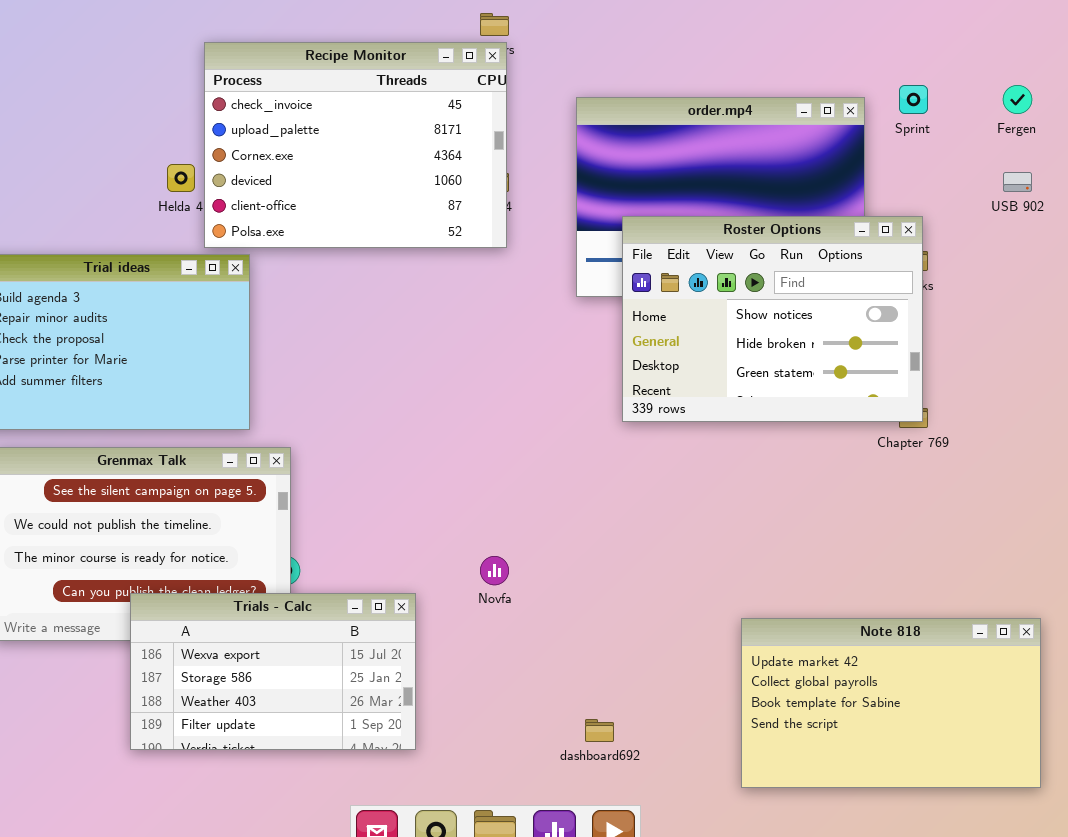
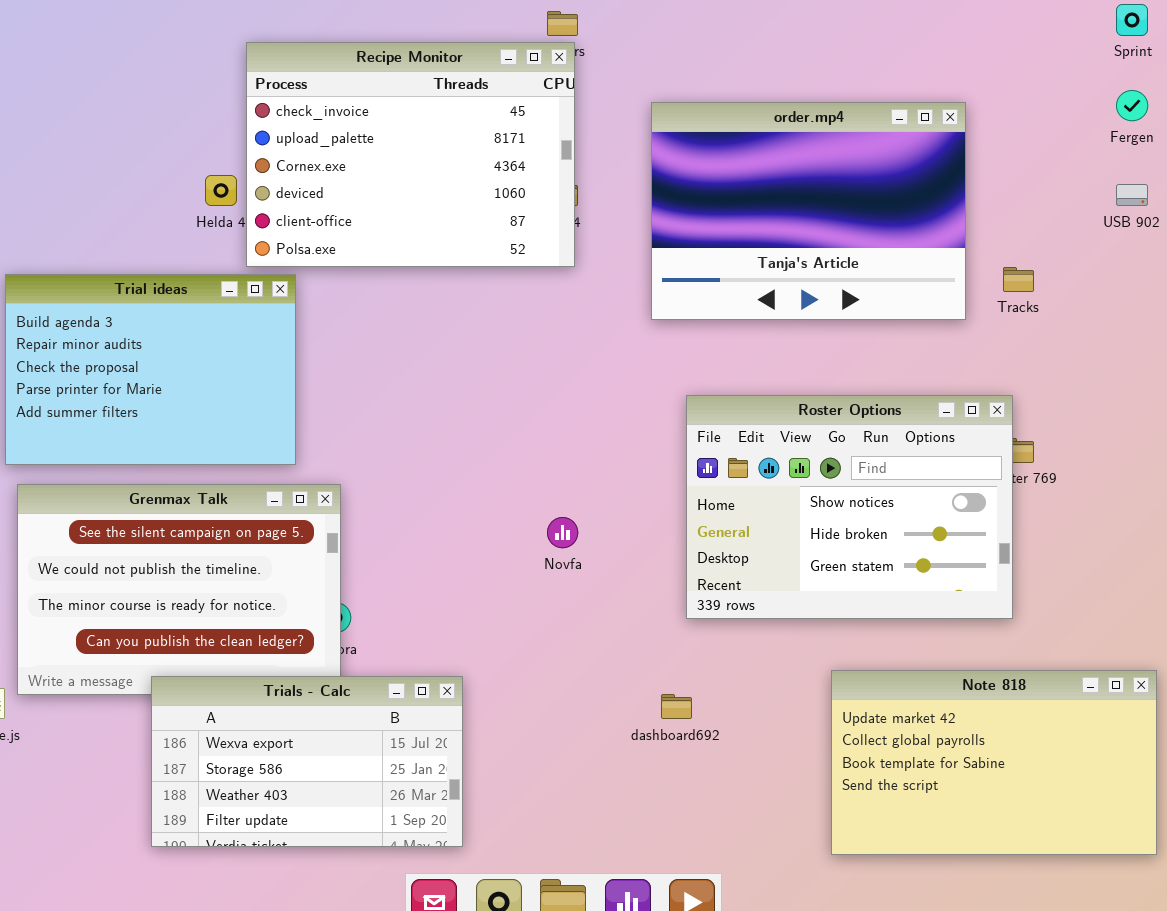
Sprint: [899,85,928,114] -> [1116,4,1148,36], moved
Roster Options: [622,216,923,422] -> [686,395,1013,619], moved
Novfa: [480,556,509,585] -> [547,517,578,548], moved
Trials - Calc: [130,593,416,750] -> [151,676,463,847], moved
dashboard692: [585,719,614,742] -> [661,694,692,719], moved

